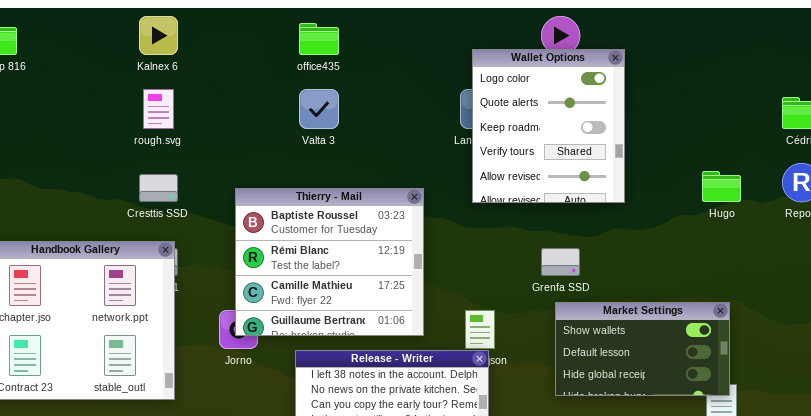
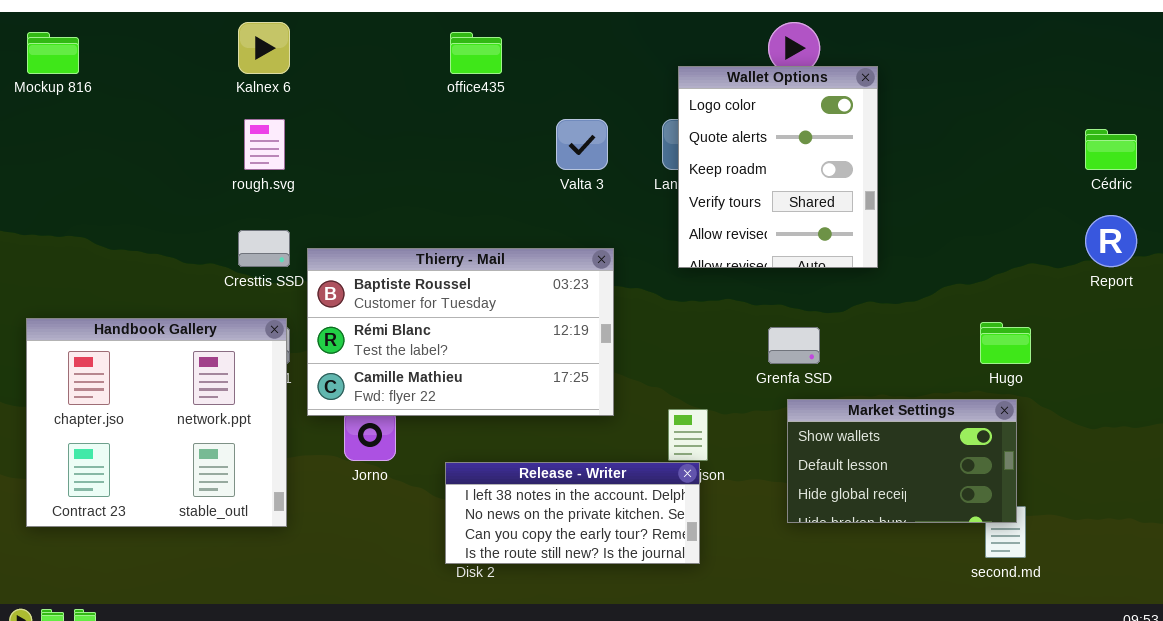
Valta 3: [299,89,339,129] -> [556,119,608,170], moved
Hugo: [702,171,741,202] -> [980,322,1031,364], moved
Thierry - Mail: [235,188,424,336] -> [307,248,614,416], resized

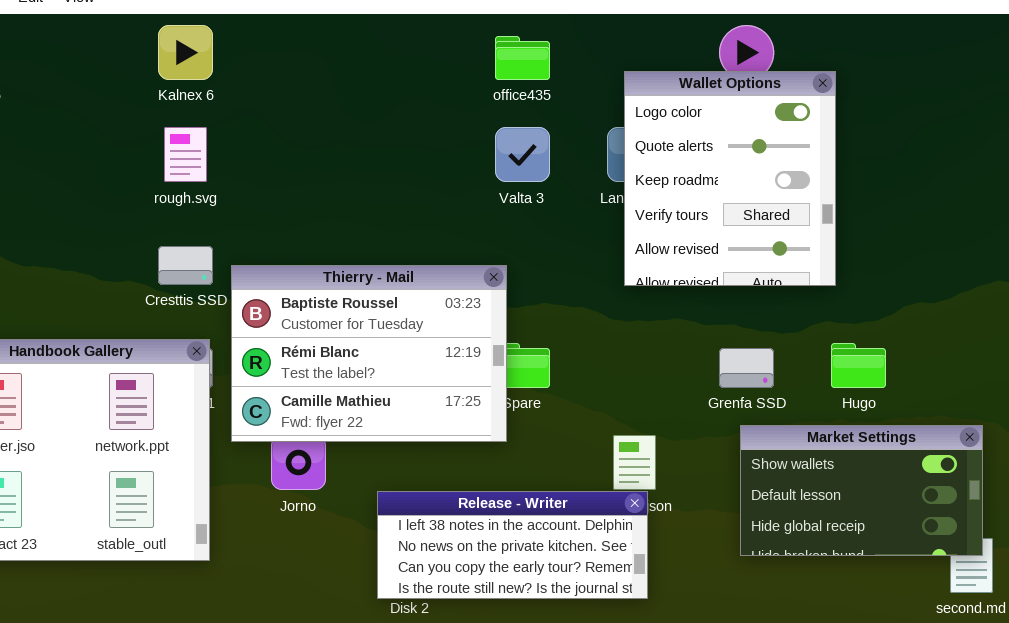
office435: [450,32,502,74] -> [495,36,550,80], moved
Thierry - Mail: [307,248,614,416] -> [231,265,507,442], resized
Hugo: [980,322,1031,364] -> [831,343,886,388], moved

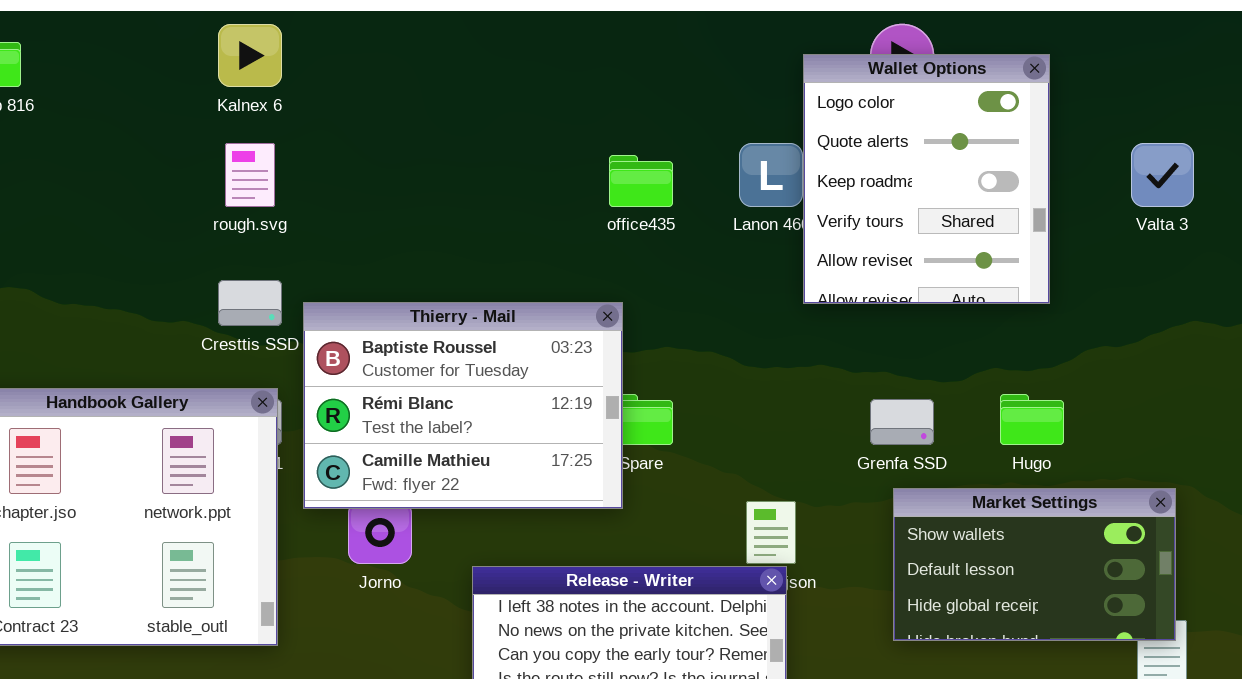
office435: [495,36,550,80] -> [609,155,673,207], moved
Wallet Options: [624,71,836,286] -> [803,54,1050,304], moved
Valta 3: [495,127,550,182] -> [1131,143,1194,207], moved

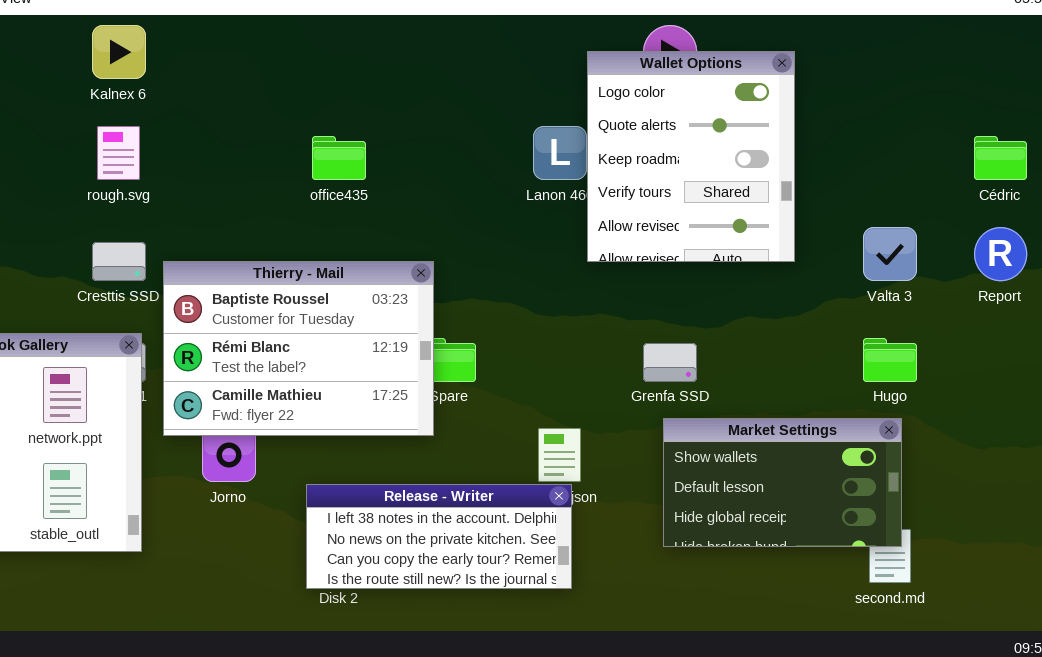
Valta 3: [1131,143,1194,207] -> [863,227,917,281], moved
office435: [609,155,673,207] -> [312,136,366,180], moved
Hugo: [1000,394,1064,445] -> [863,338,917,382], moved

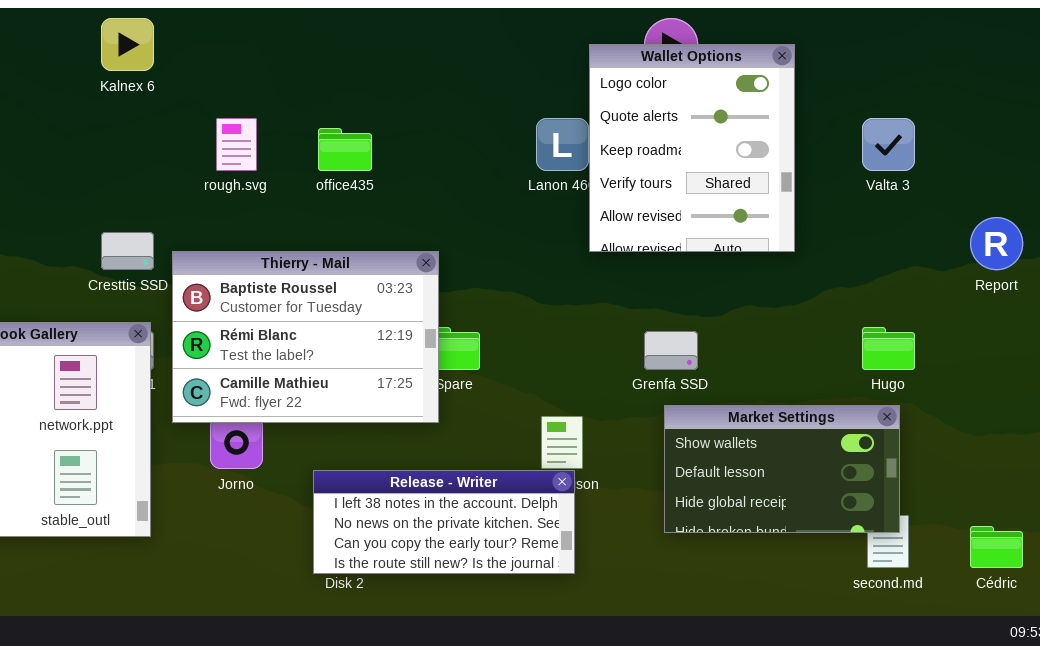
rough.svg: [97,126,140,180] -> [216,118,257,171], moved
Cédric: [974,136,1027,180] -> [970,526,1023,568], moved
Valta 3: [863,227,917,281] -> [862,118,915,171], moved

